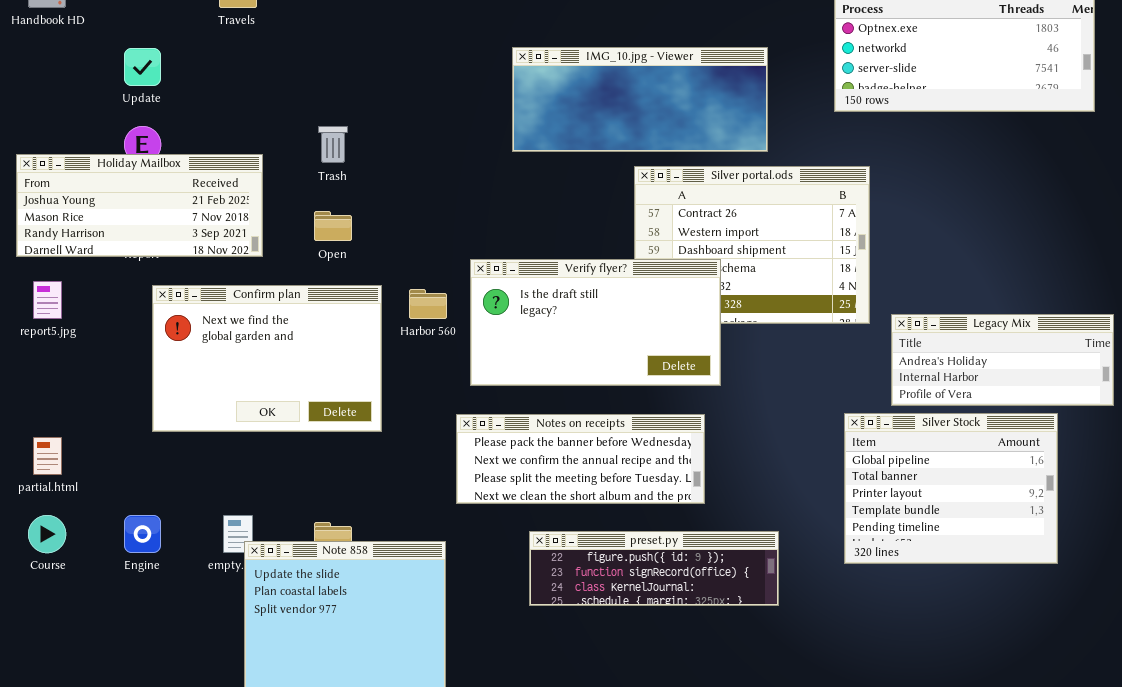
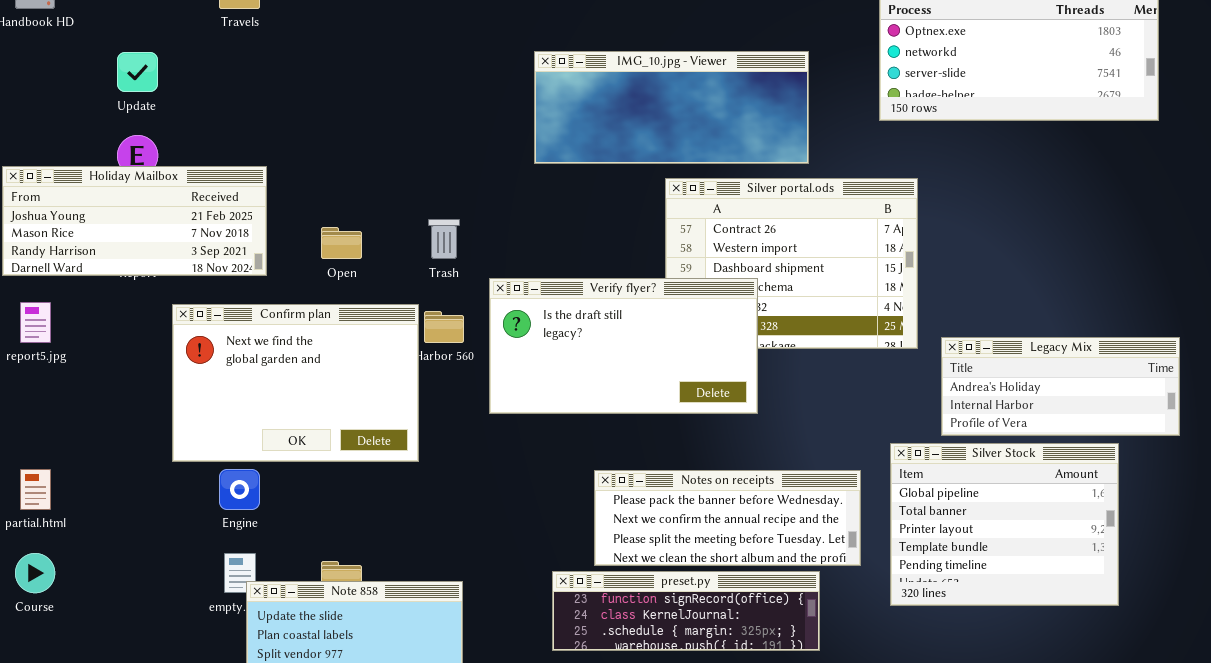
Trash: [318,126,348,163] -> [428,219,460,259], moved
Confirm plan: [152,285,382,432] -> [172,304,419,462], moved
Notes on receipts: [456,414,705,504] -> [594,470,861,566], moved
Engine: [124,515,161,553] -> [219,469,260,510], moved
preset.py: [529,531,779,606] -> [552,571,820,651], scrolled down 1 row

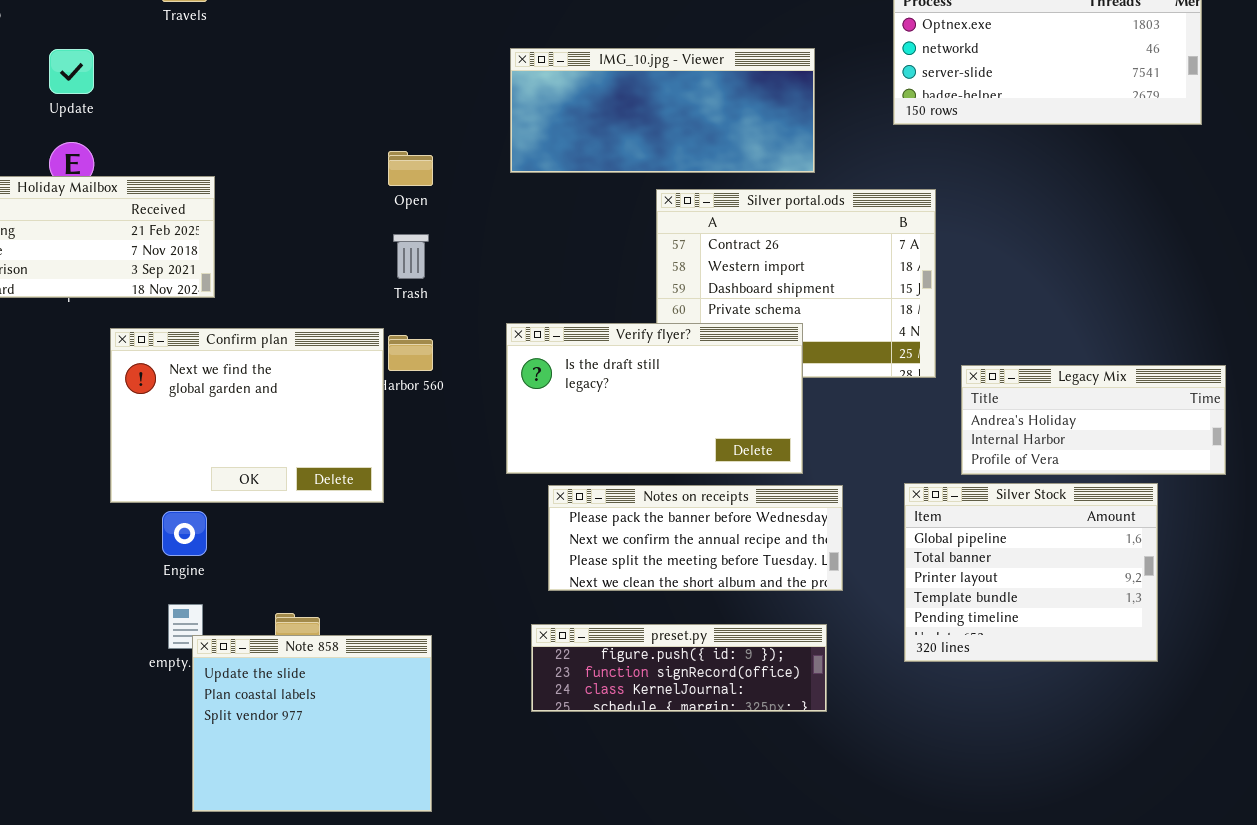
Open: [321,227,362,259] -> [388,151,433,186], moved
Verify flyer?: [489,278,758,414] -> [506,323,803,474], moved
Notes on receipts: [594,470,861,566] -> [548,485,843,591], moved
preset.py: [552,571,820,651] -> [531,624,827,712], scrolled up 1 row

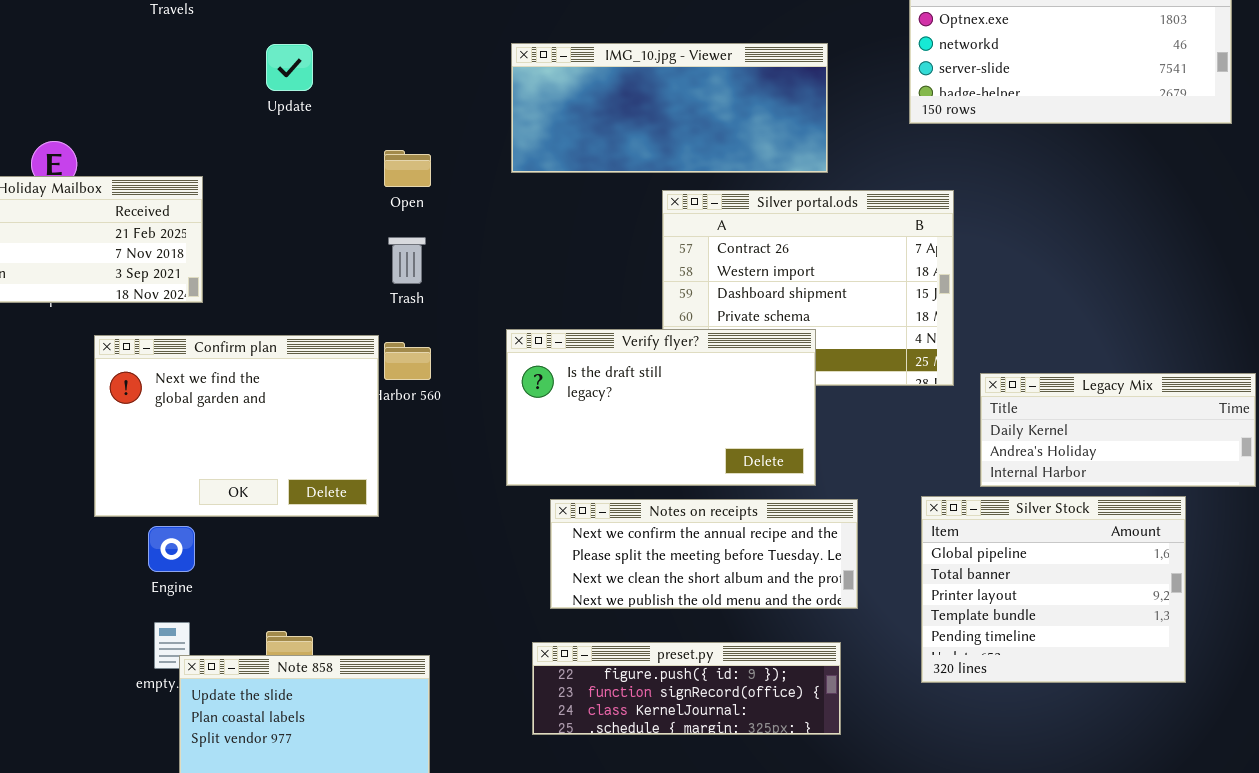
Update: [49,49,94,94] -> [266,44,313,91], moved
Legacy Mix: [961,365,1226,475] -> [980,373,1256,487], scrolled up 1 row
Notes on receipts: [548,485,843,591] -> [550,499,858,609], scrolled down 1 row

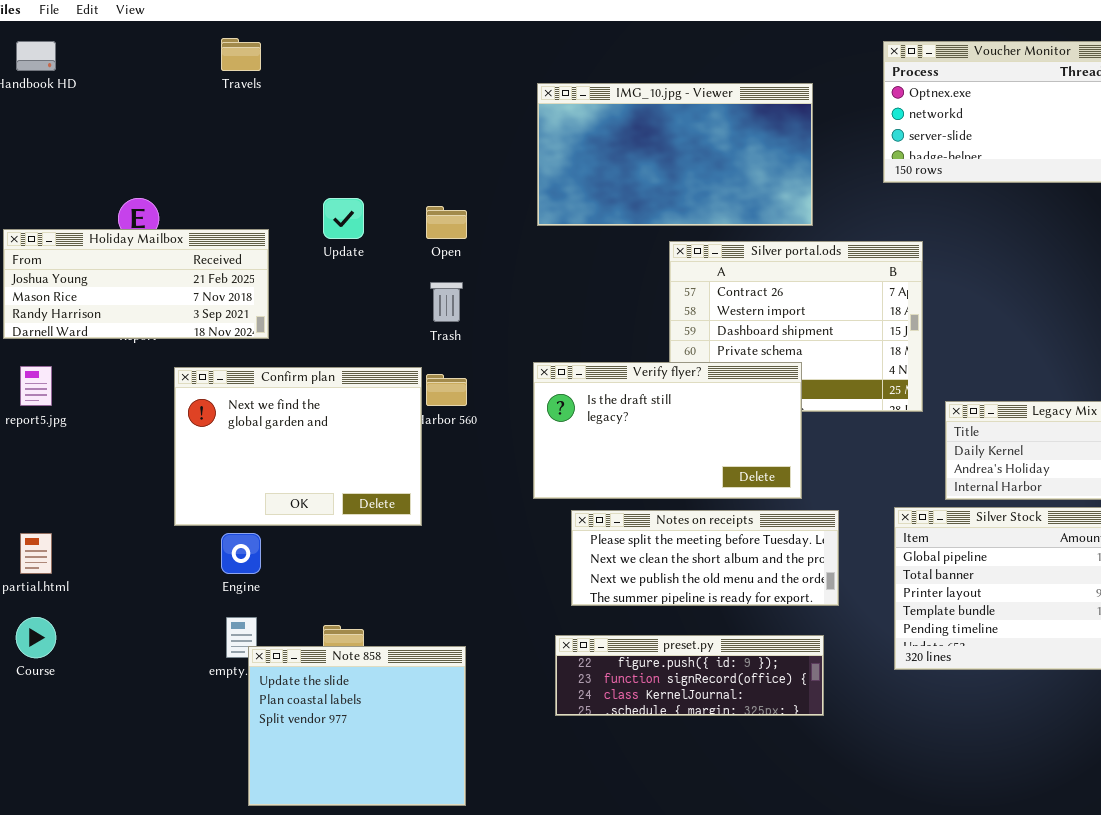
IMG_10.jpg - Viewer: [511,43,828,173] -> [537,83,813,226], resized
Update: [266,44,313,91] -> [323,198,364,239], moved
Notes on receipts: [550,499,858,609] -> [571,510,839,606], scrolled down 1 row

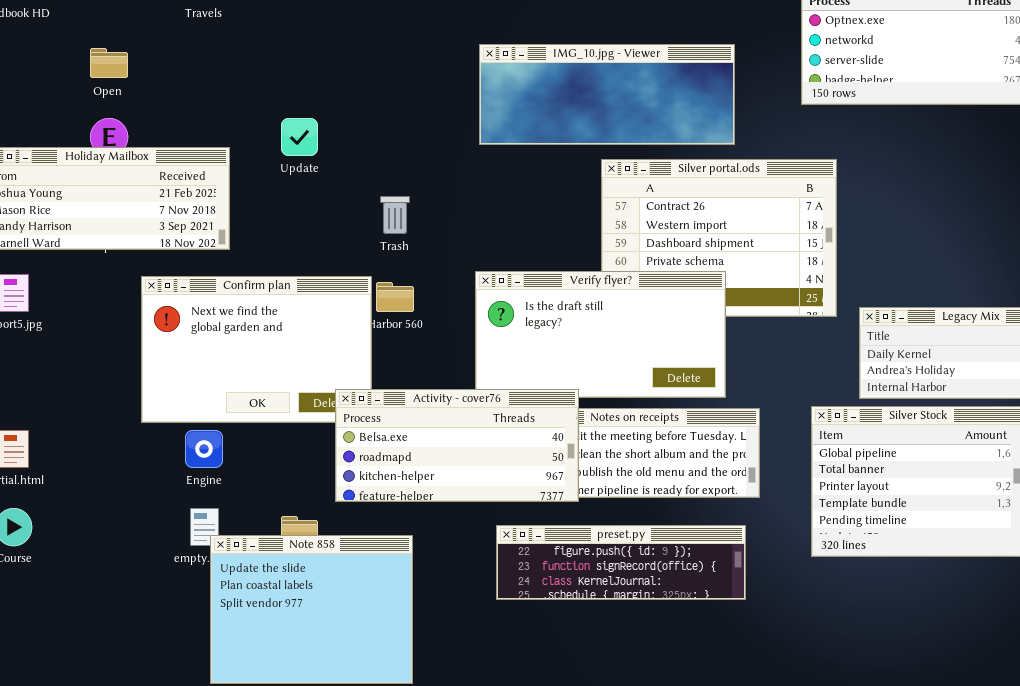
IMG_10.jpg - Viewer: [537,83,813,226] -> [479,44,735,145], resized
Open: [426,206,467,239] -> [90,48,128,78], moved
Activity - cover76: none -> [335,389,579,502], opened

